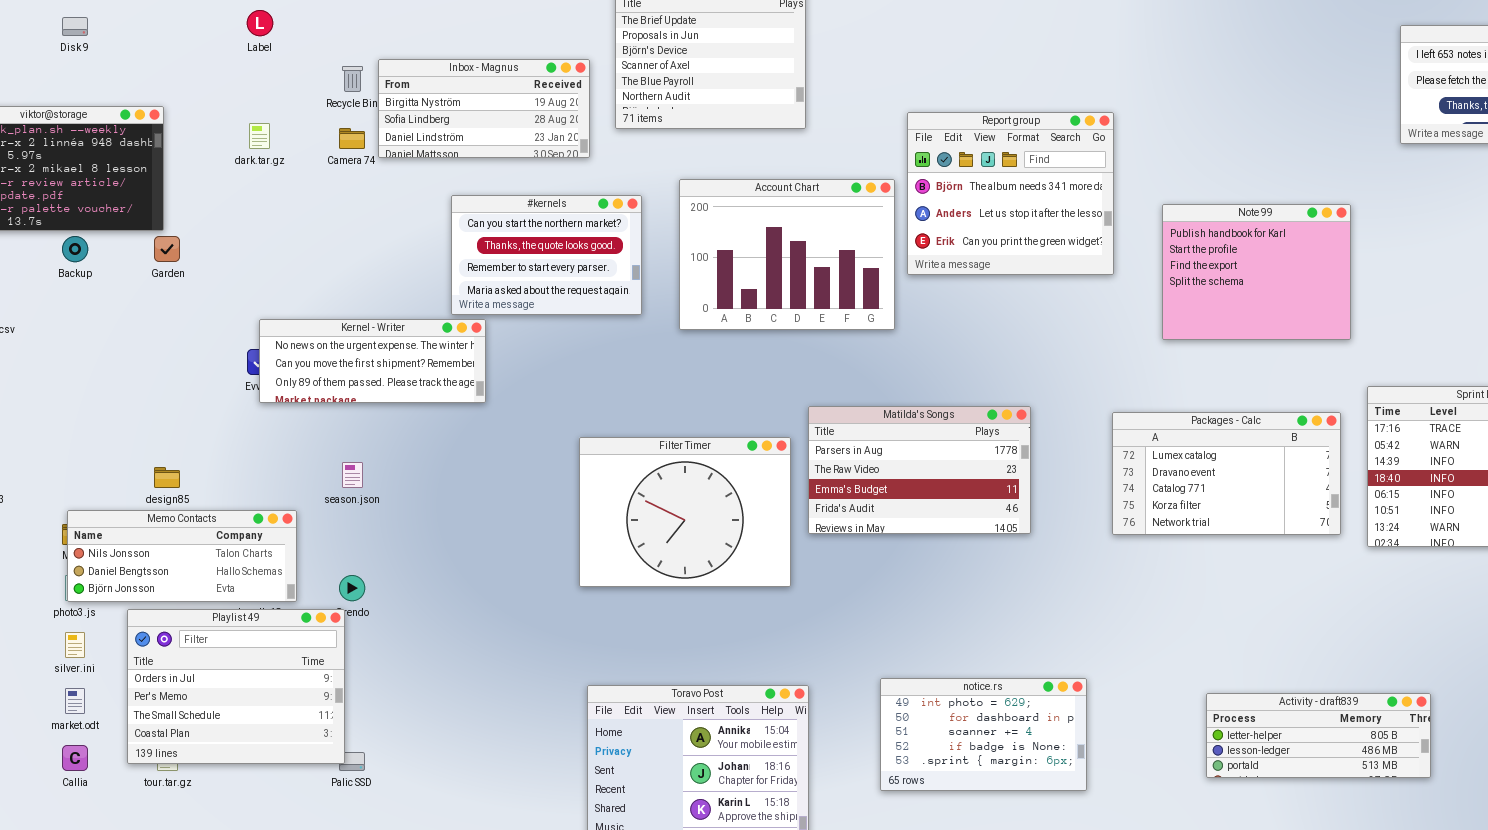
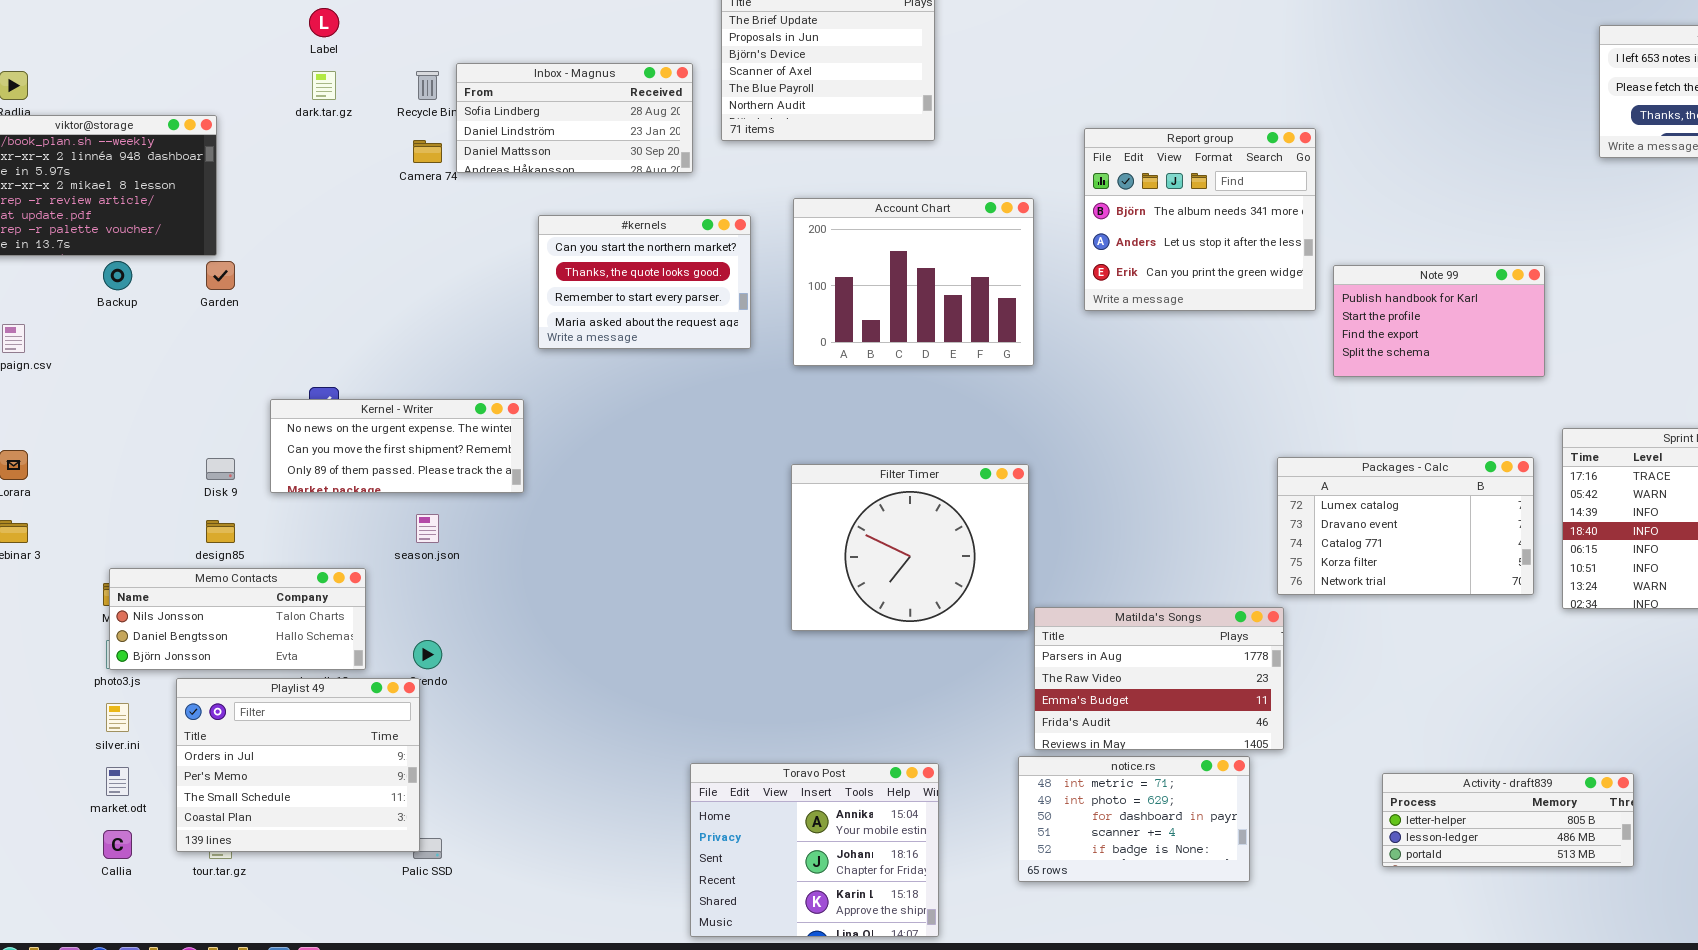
Disk 9: [62,17,88,36] -> [206,458,235,480], moved
Inbox - Magnus: [378,59,590,158] -> [456,63,693,173], scrolled down 1 row
Report group: [907,112,1114,275] -> [1084,128,1316,311], moved
dark.tar.gz: [249,123,270,149] -> [312,71,336,100], moved
Note 99: [1162,204,1351,340] -> [1333,265,1545,377], resized
Kernel - Writer: [259,319,486,403] -> [270,399,524,493], moved
Matilda's Songs: [808,406,1031,534] -> [1034,607,1284,750], moved
Filter Timer: [579,437,791,587] -> [791,464,1029,631], moved
notice.rs: [880,678,1087,791] -> [1018,756,1250,882], scrolled up 1 row

